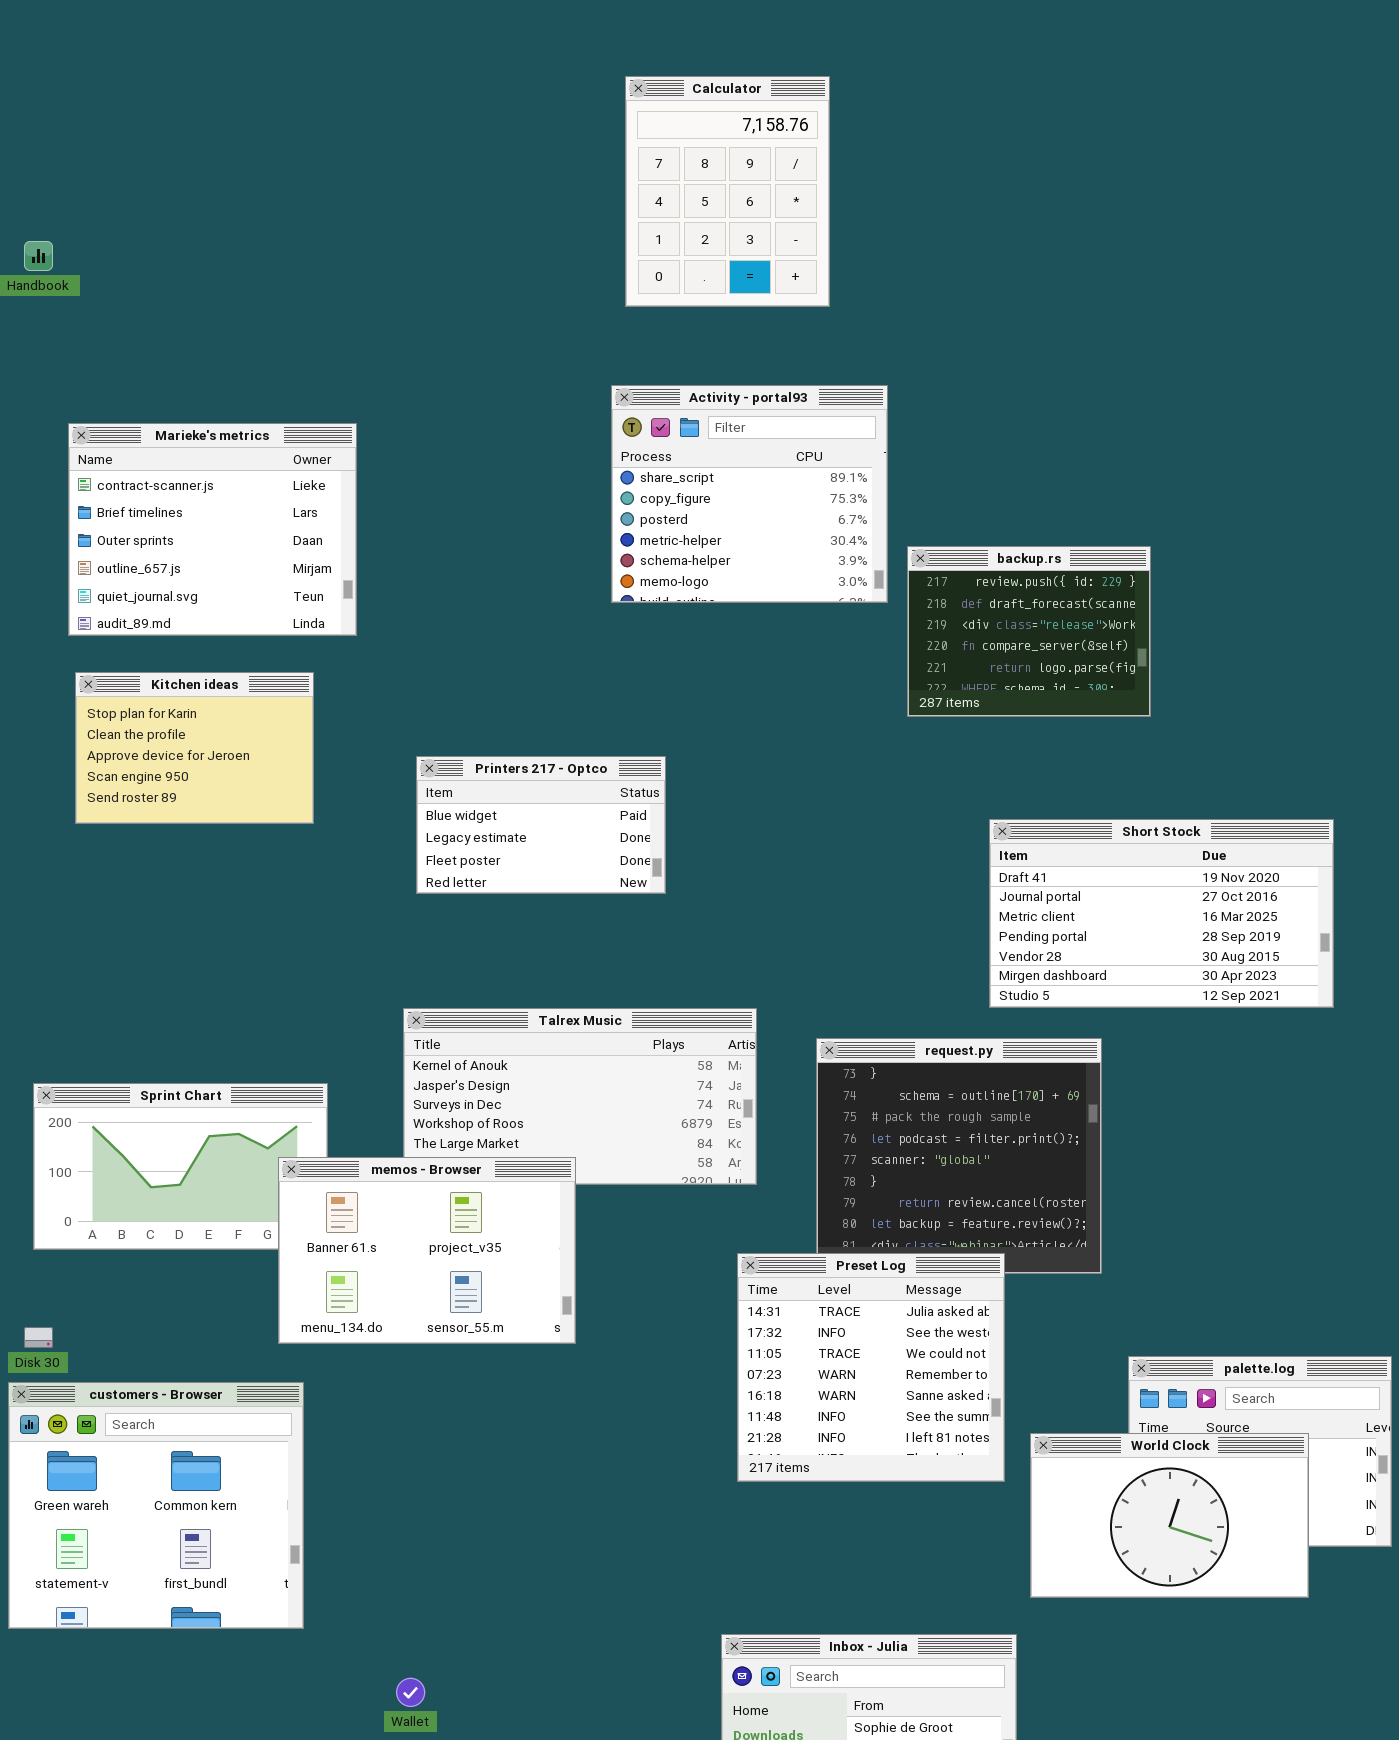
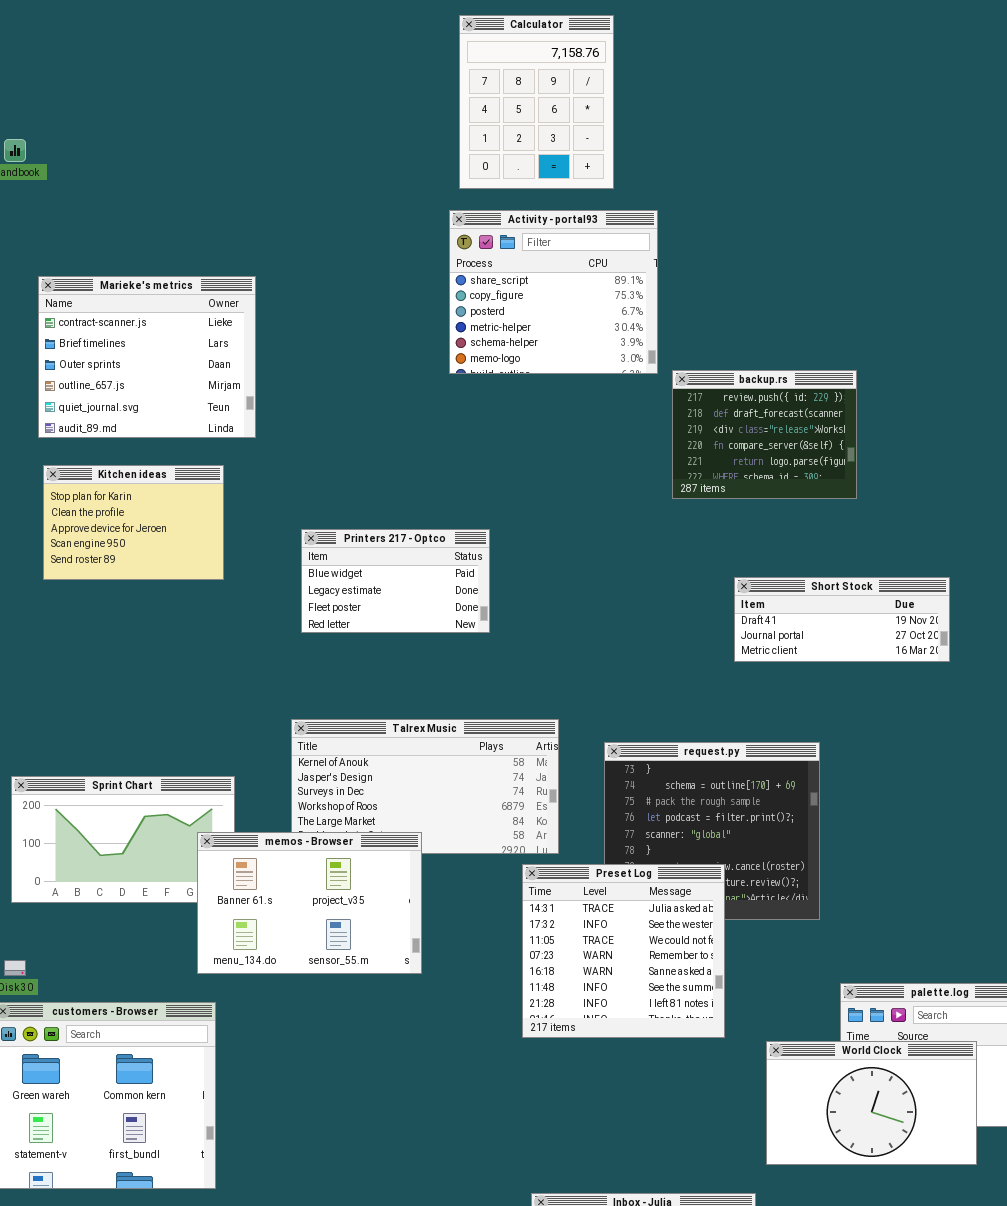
Activity - portal93: [611,385,888,603] -> [449,210,658,374], moved
Short Stock: [989,819,1334,1008] -> [734,577,950,662], resized
Preset Log: [737,1253,1005,1482] -> [522,864,725,1038], moved

